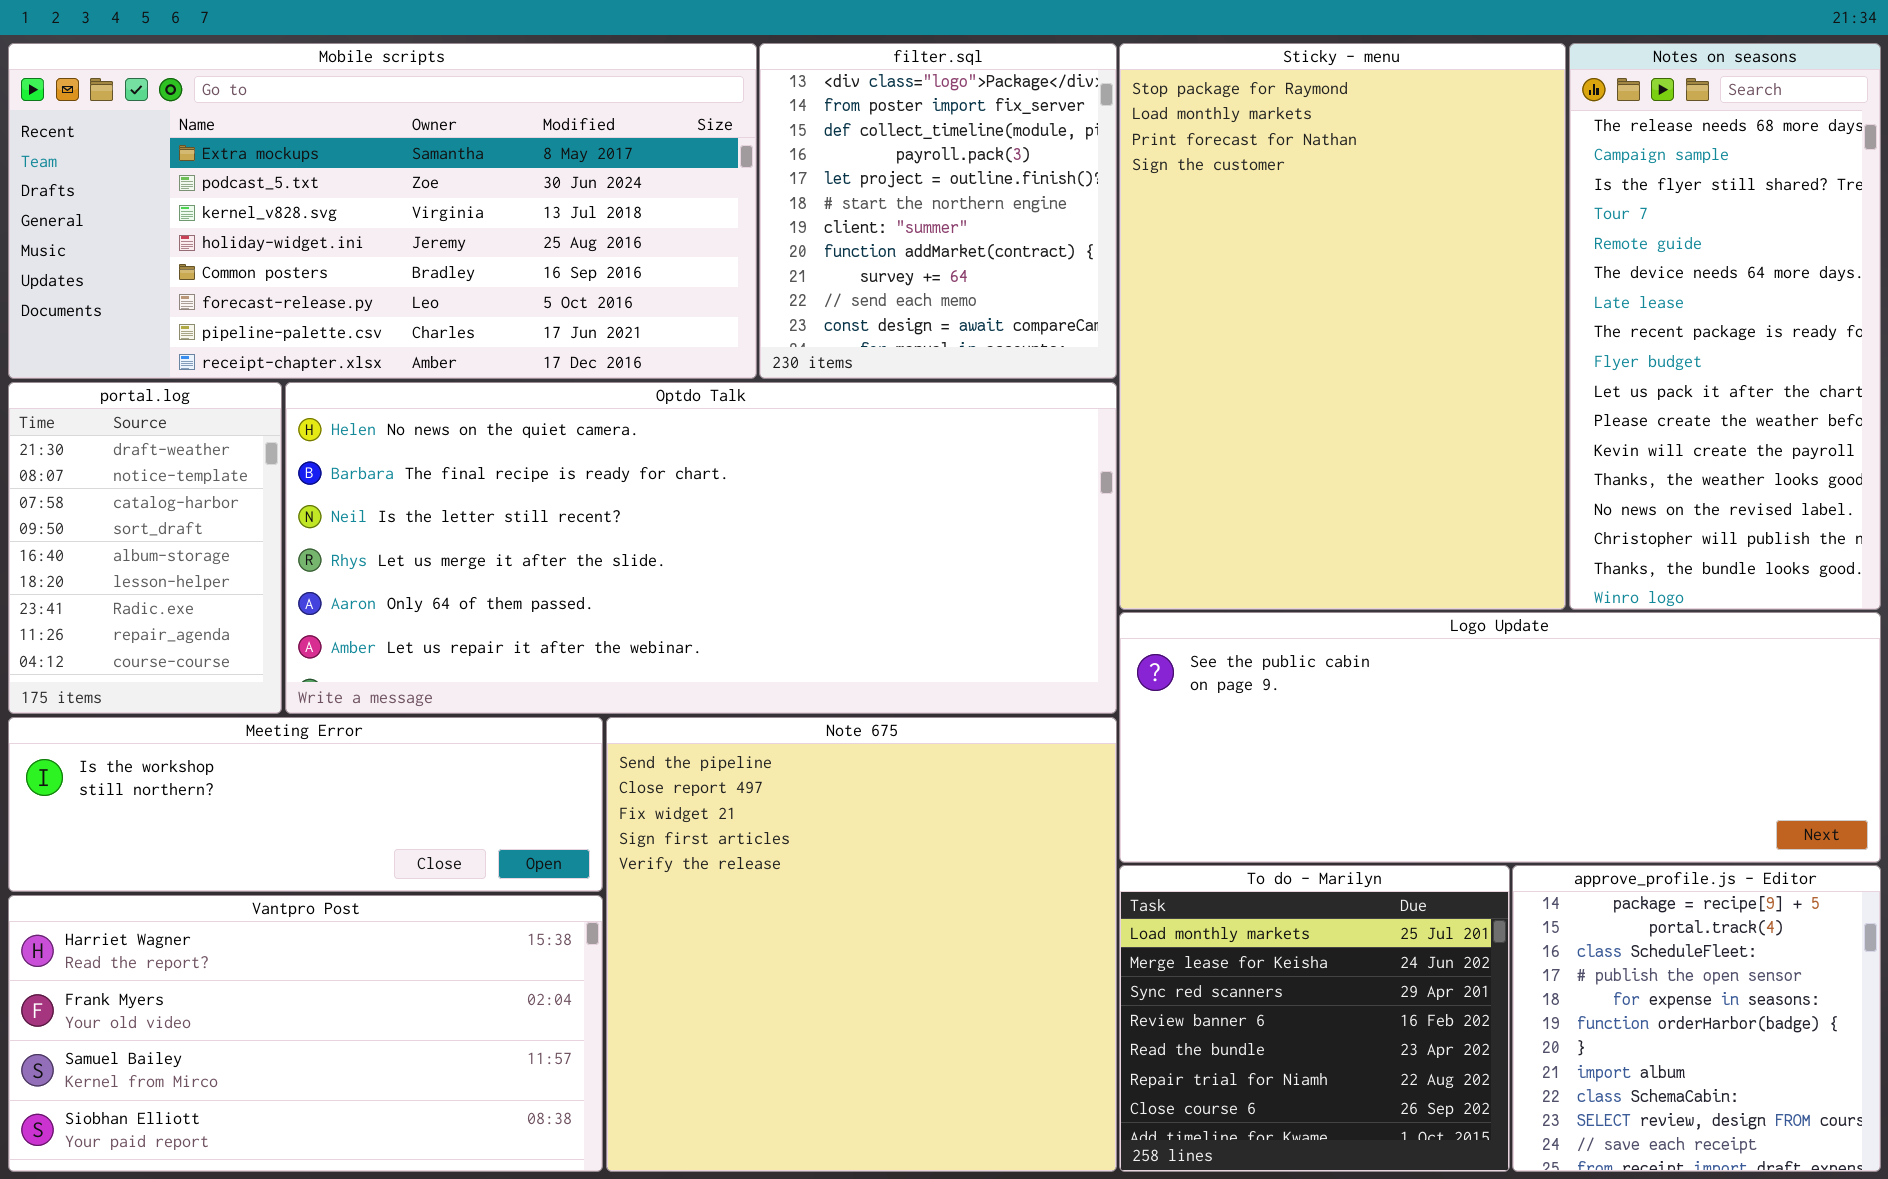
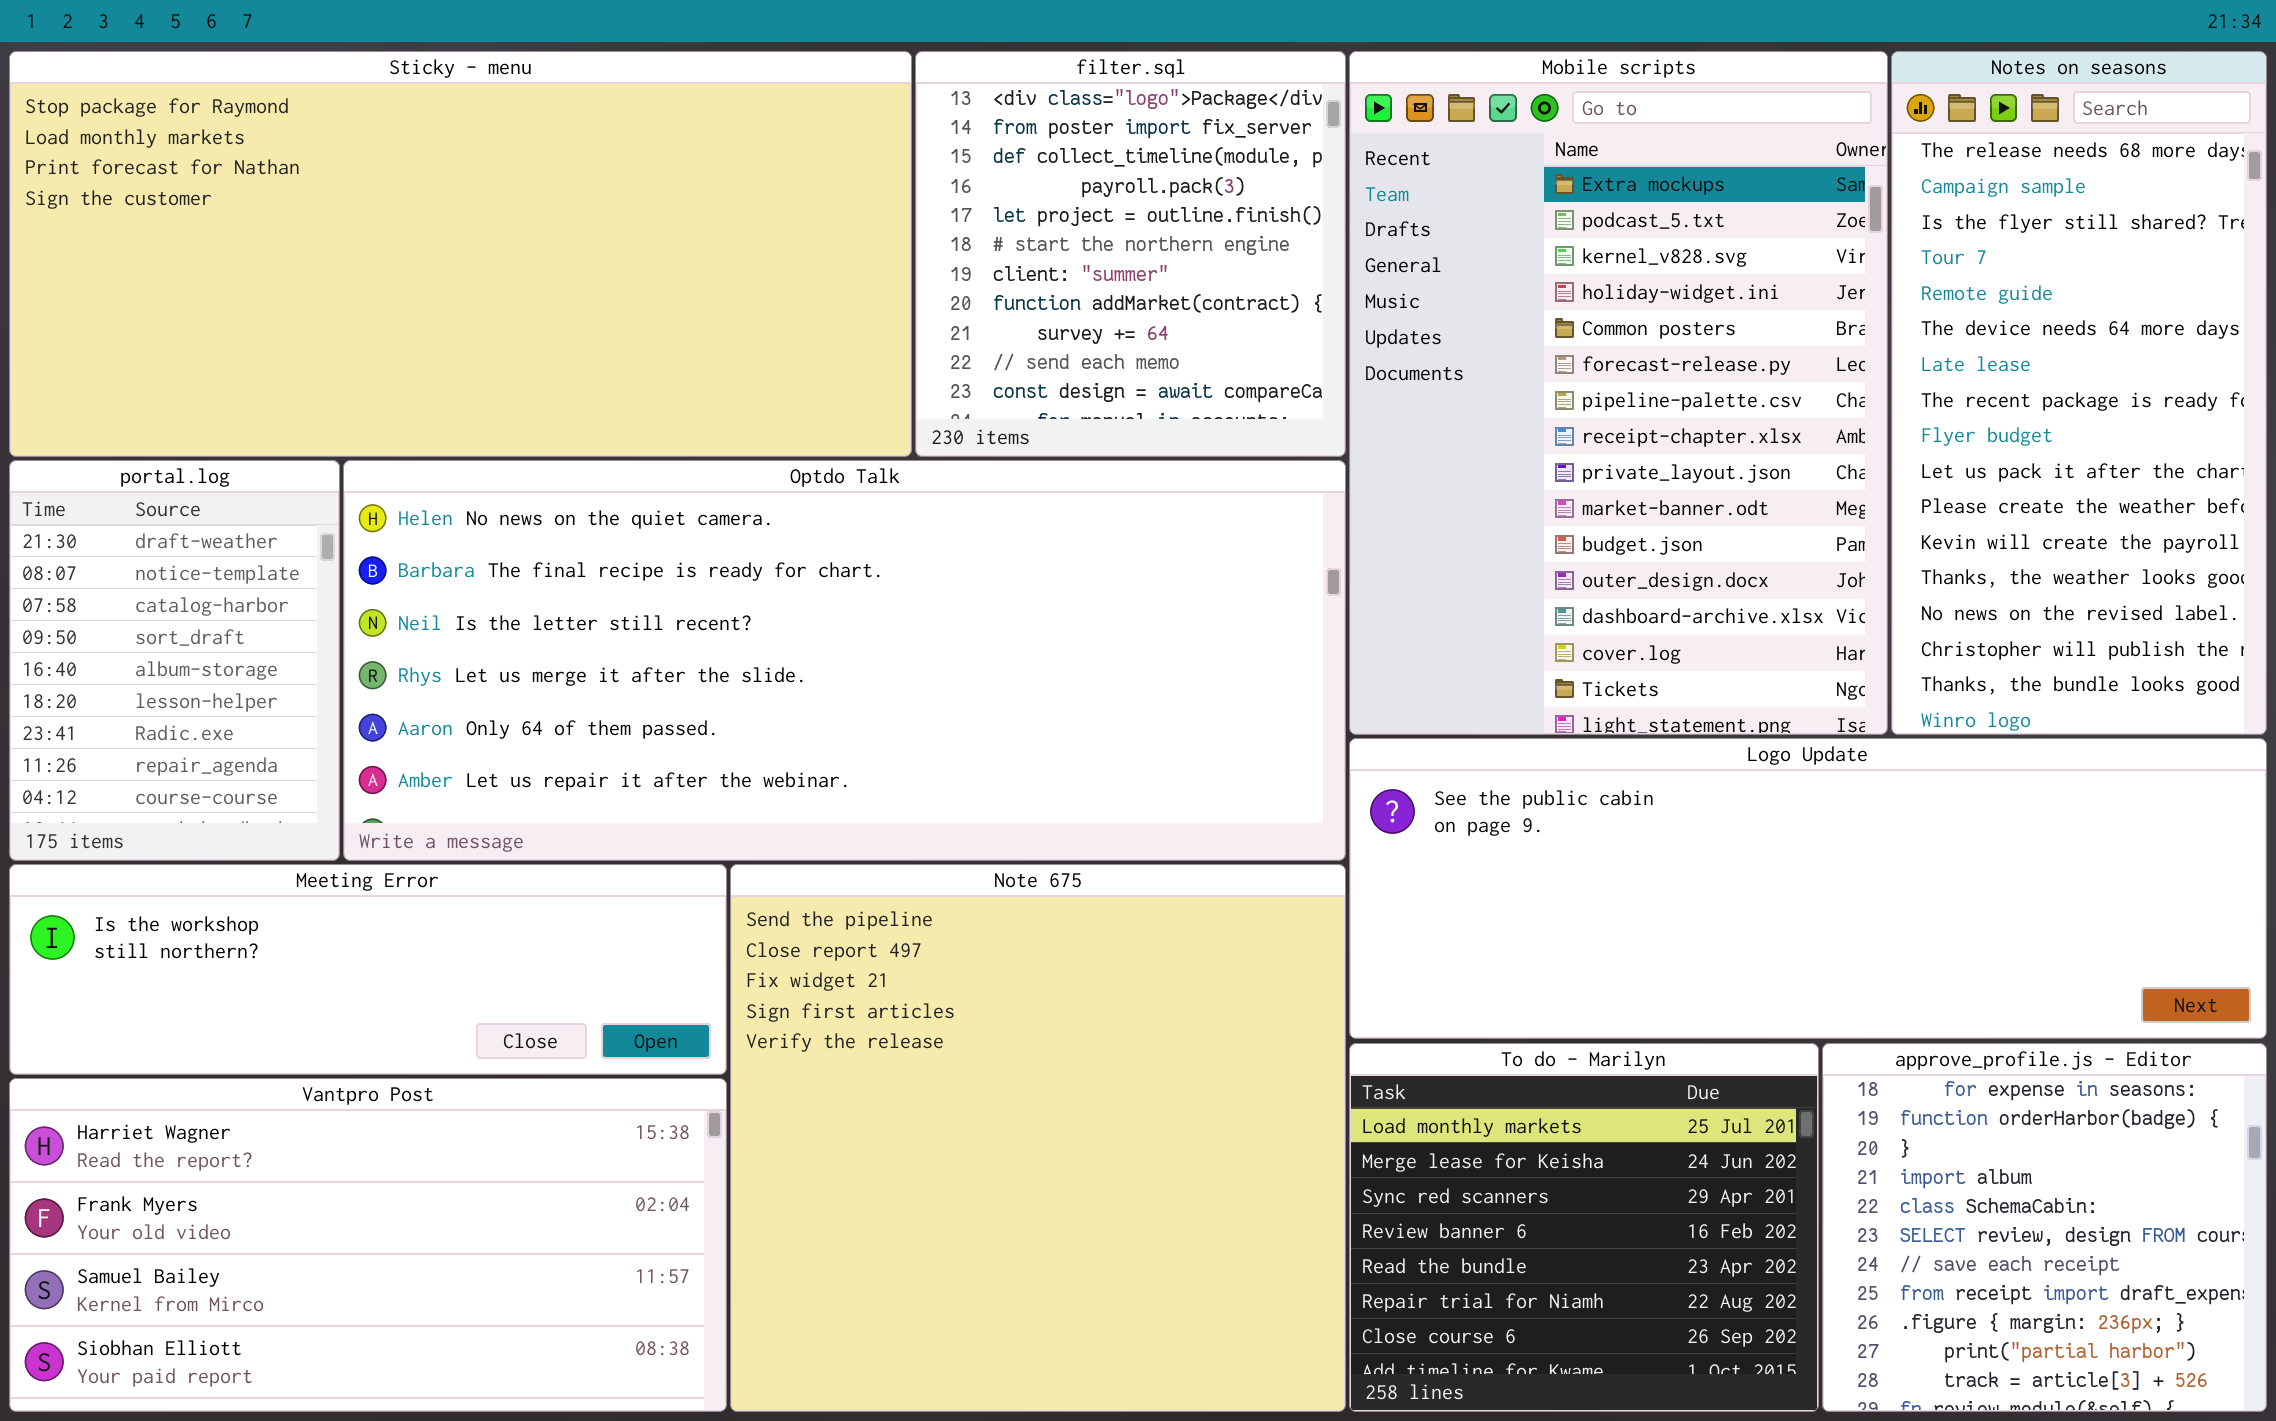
Mobile scripts: [8,43,757,379] -> [1349,51,1888,735], moved, resized
Sticky - menu: [1119,43,1566,610] -> [9,51,912,457], moved, resized
approve_profile.js - Editor: [1512,865,1881,1172] -> [1822,1043,2267,1412], scrolled down 4 rows

